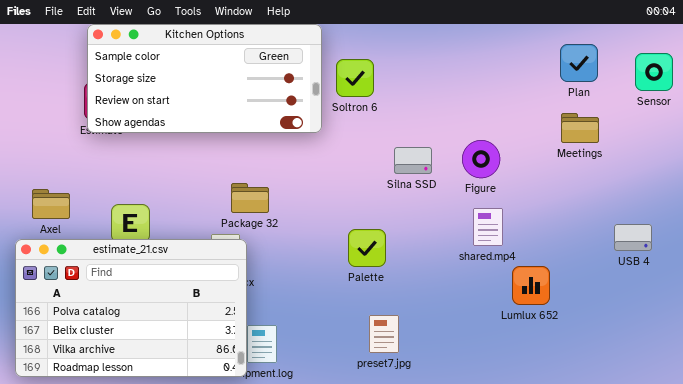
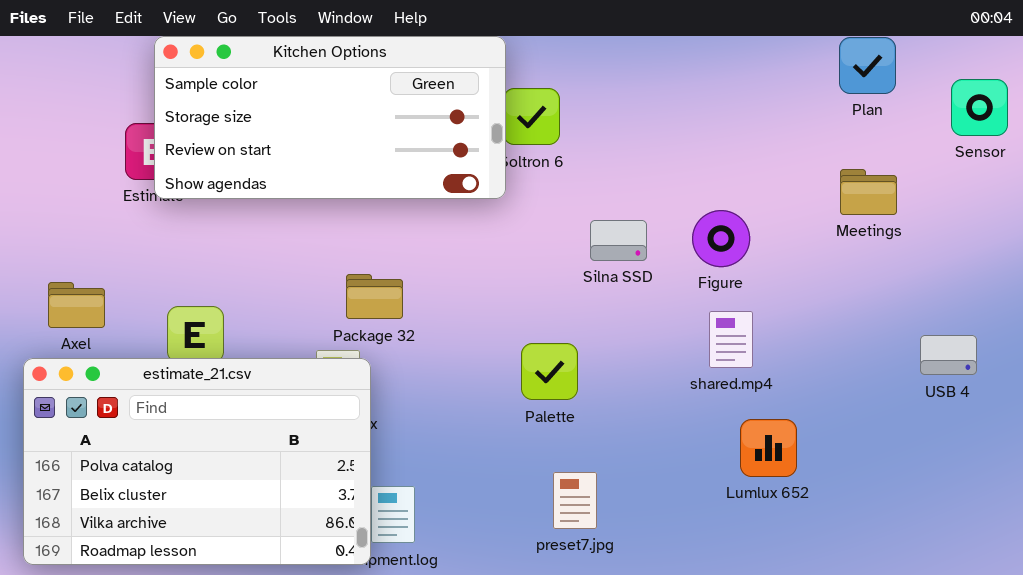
Kitchen Options: [87,24,322,133] -> [154,36,506,199], moved
Plan: [560,44,598,82] -> [839,37,896,94], moved
Lumlux 652: [512,266,550,305] -> [740,419,797,477], moved

